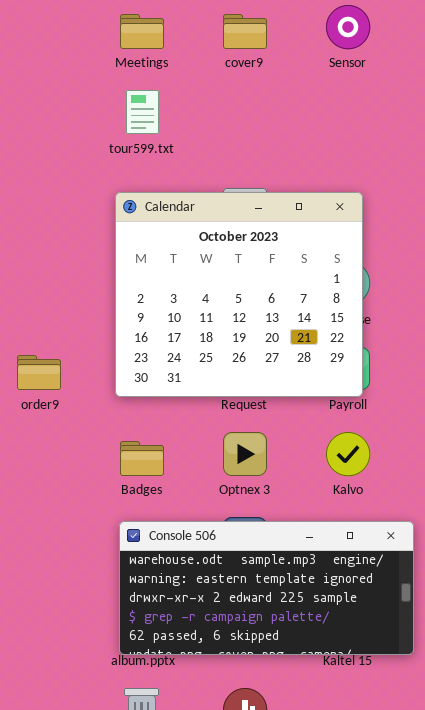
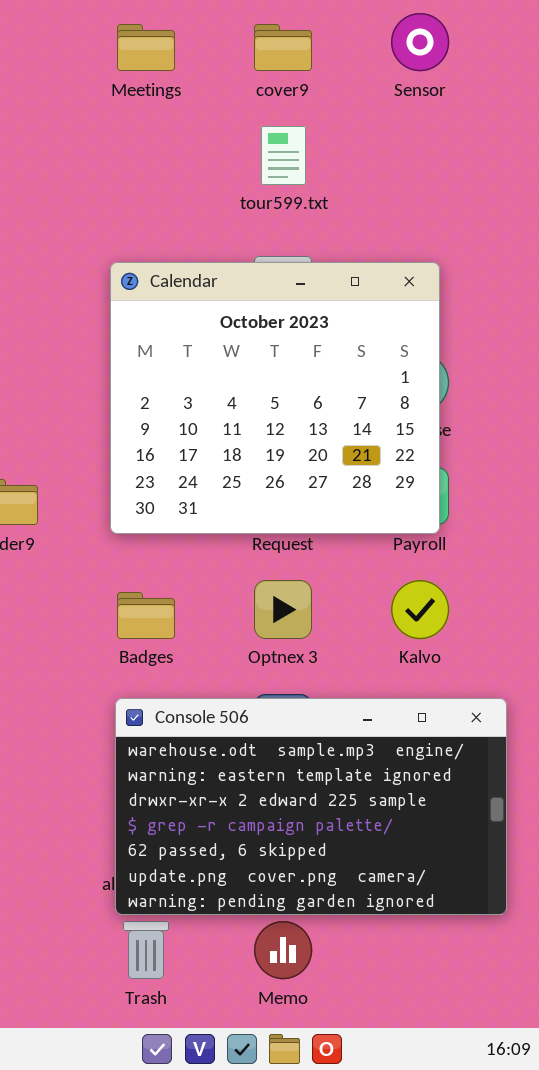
tour599.txt: [126,90,159,134] -> [261,126,306,185], moved
Console 506: [119,521,414,655] -> [115,698,507,915], resized

